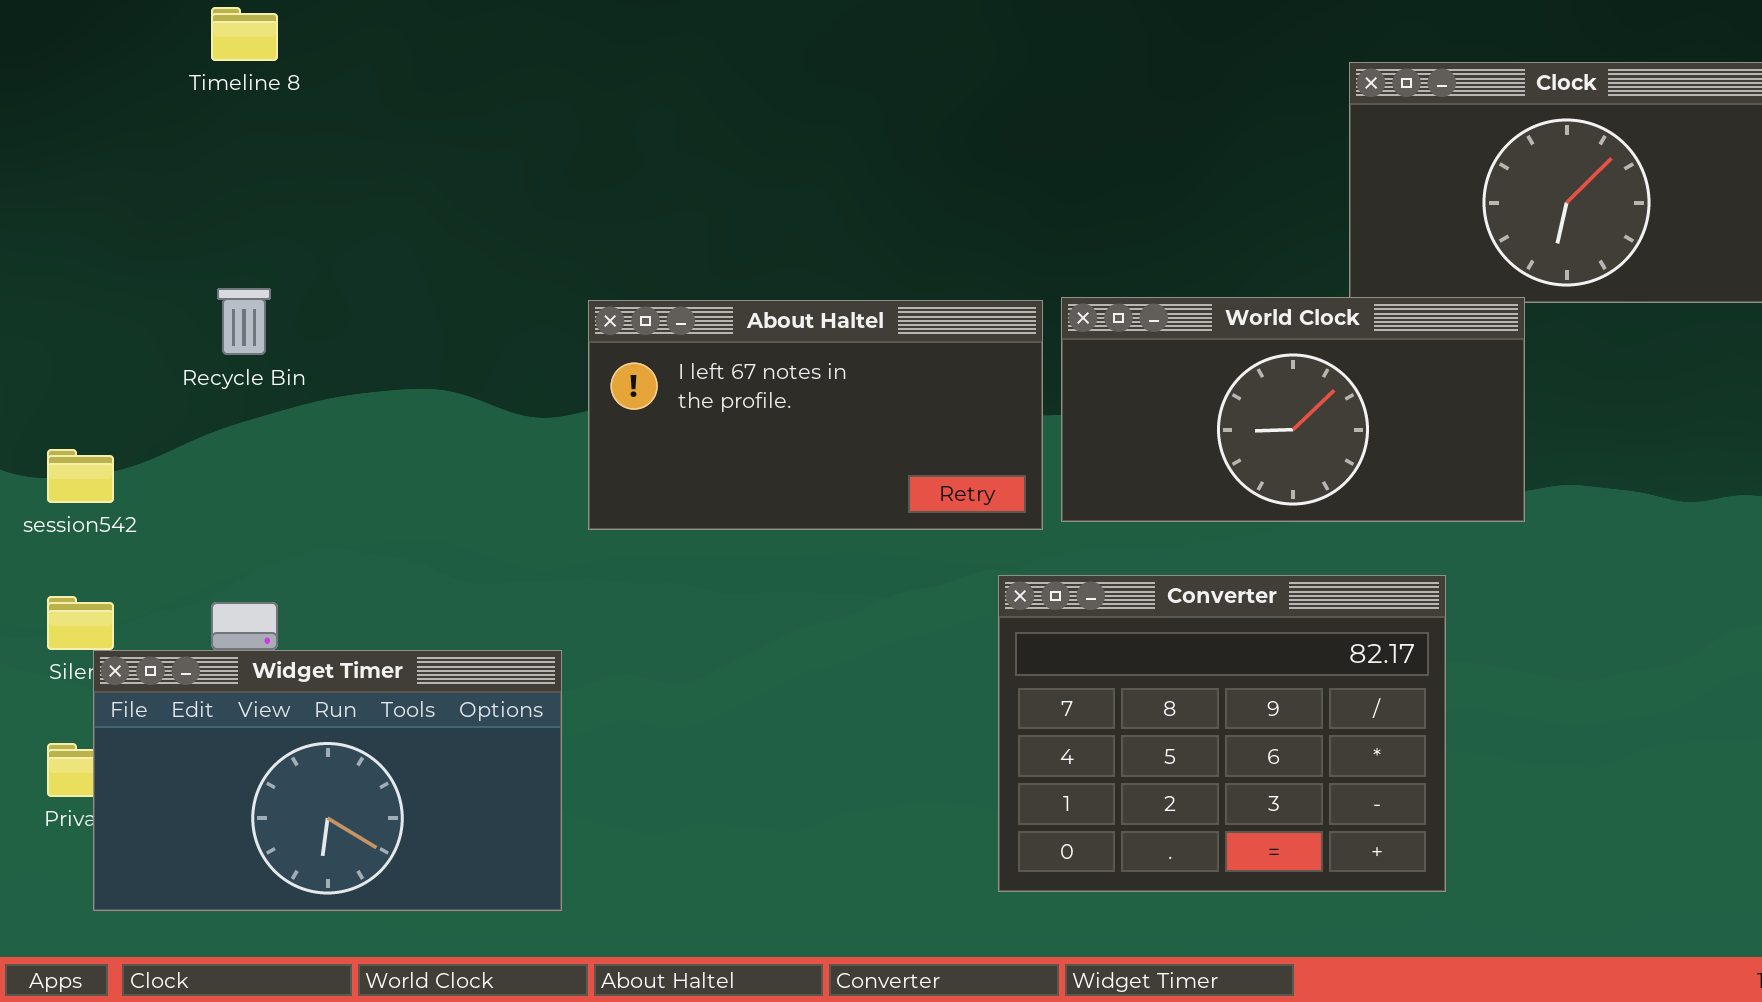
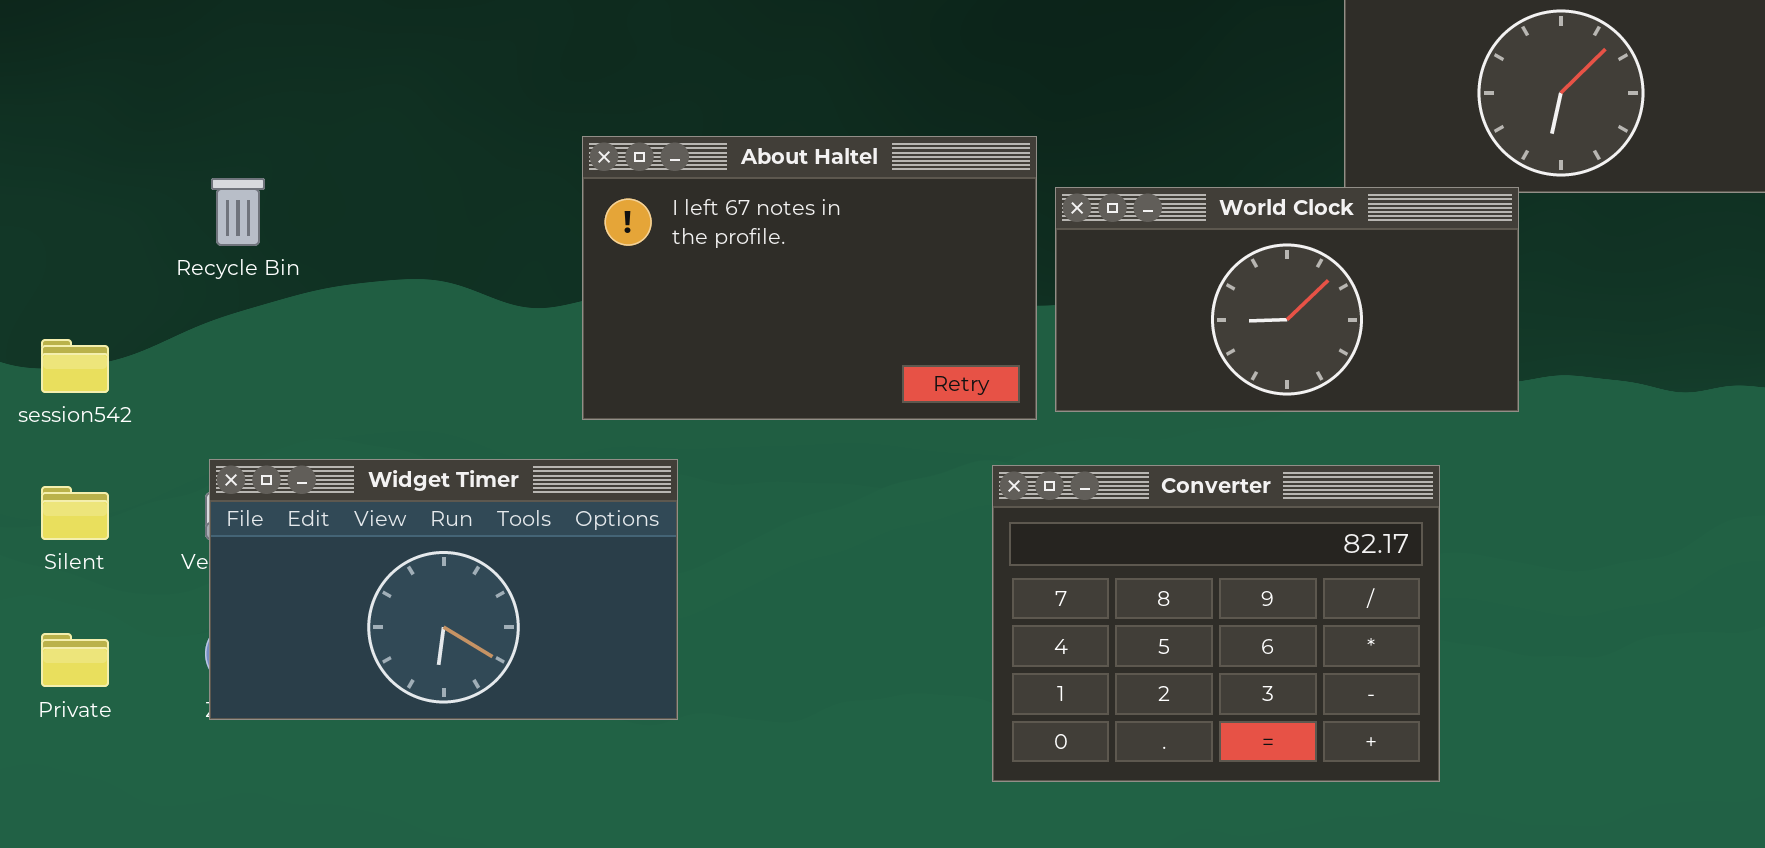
About Haltel: [588,300,1043,530] -> [582,136,1037,420], resized
Widget Timer: [93,650,562,911] -> [209,459,678,720], moved

